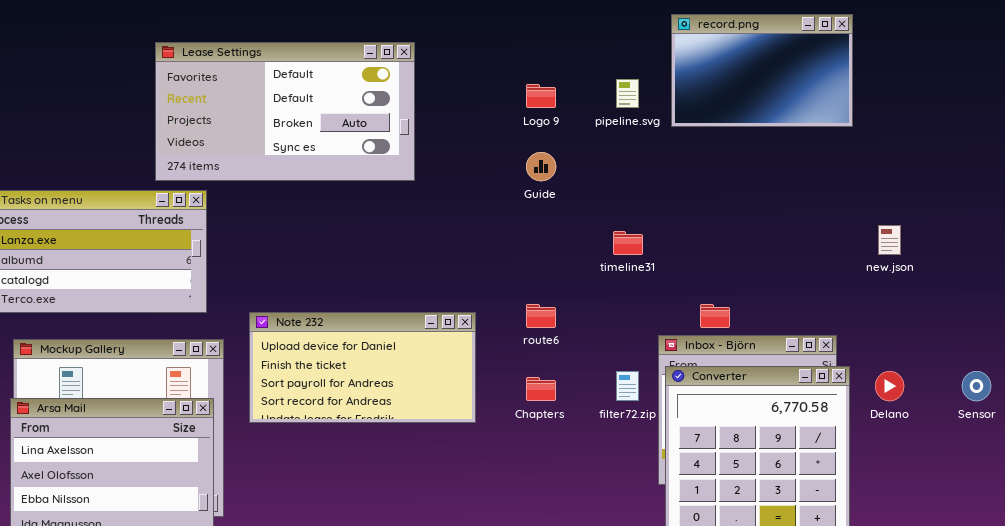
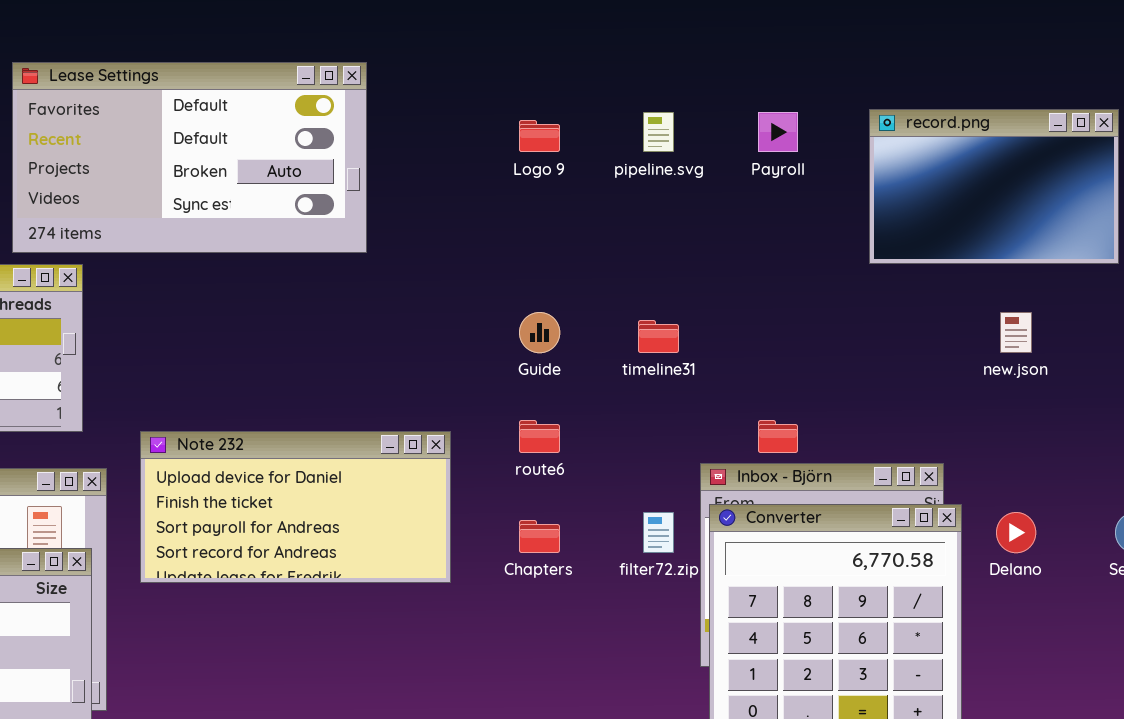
record.png: [671,14,853,127] -> [869,109,1119,264], moved
Guide: [526,152,556,181] -> [519,312,560,353], moved

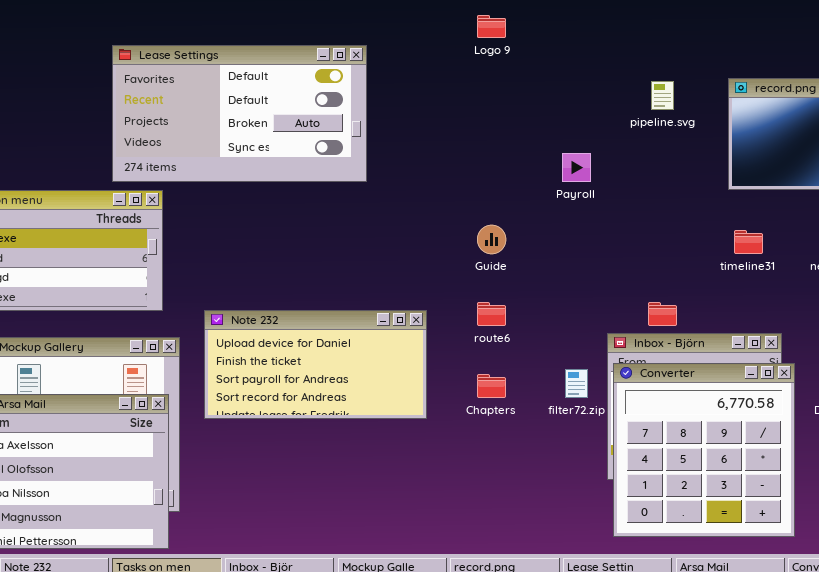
pipeline.svg: [643,112,674,152] -> [651,81,674,110], moved
Payroll: [758,112,798,152] -> [562,153,591,182], moved
Logo 9: [519,120,560,152] -> [477,15,506,38], moved
timeline31: [638,320,679,353] -> [734,230,763,254], moved

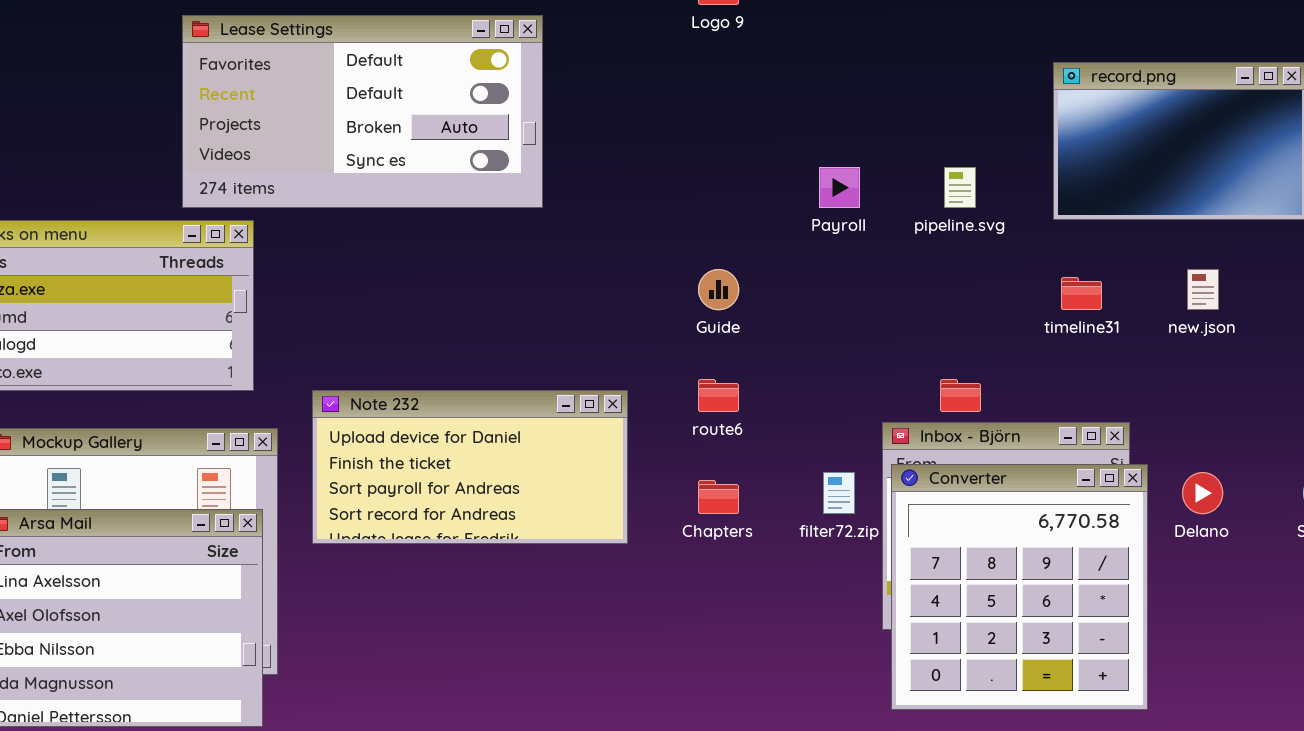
pipeline.svg: [651,81,674,110] -> [944,167,976,208], moved

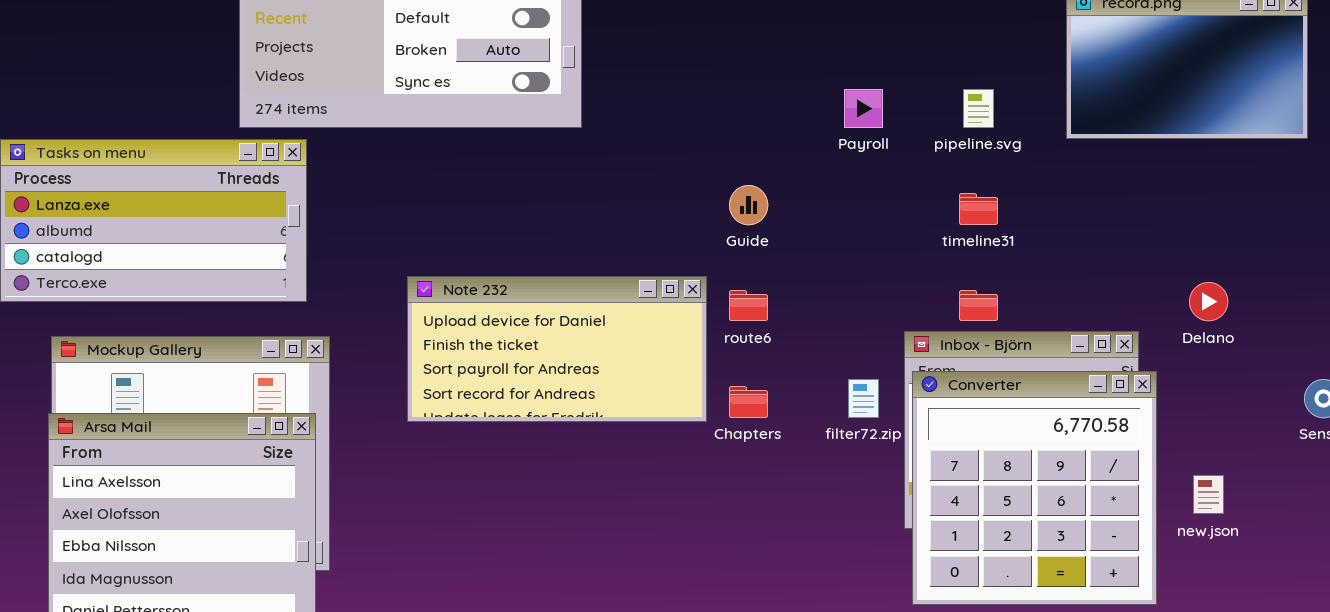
new.json: [1187,269,1219,310] -> [1193,475,1224,514], moved
timeline31: [1061,277,1102,310] -> [959,193,998,225], moved
Note 232: [312,390,628,544] -> [407,276,707,422], moved
Delano: [1182,472,1223,514] -> [1189,282,1228,321], moved

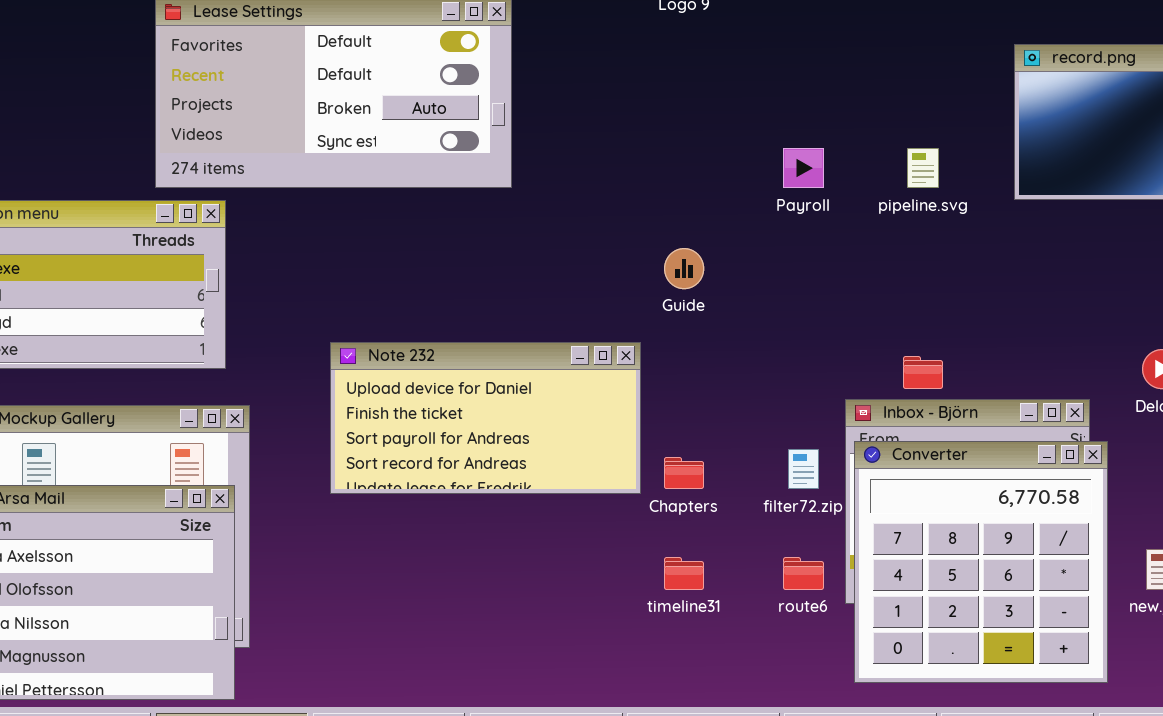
timeline31: [959,193,998,225] -> [664,557,704,590], moved
route6: [729,290,768,321] -> [783,557,824,590], moved

